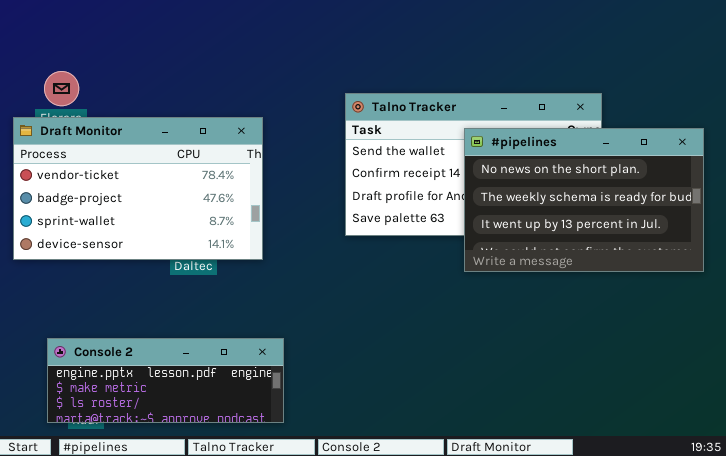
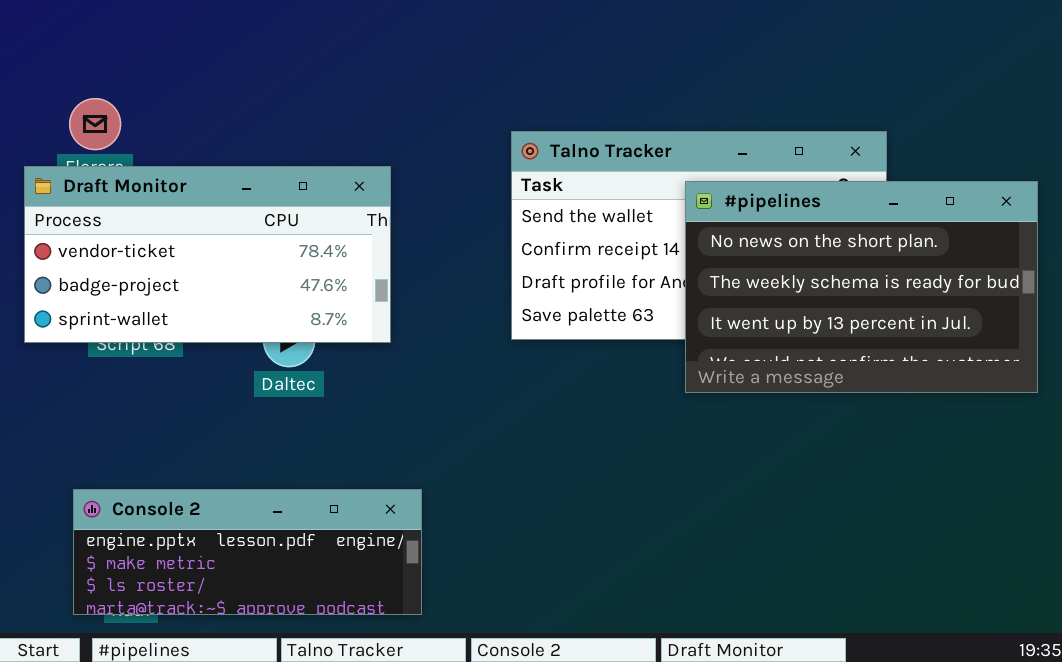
Draft Monitor: [13,117,263,260] -> [24,166,391,343], resized

